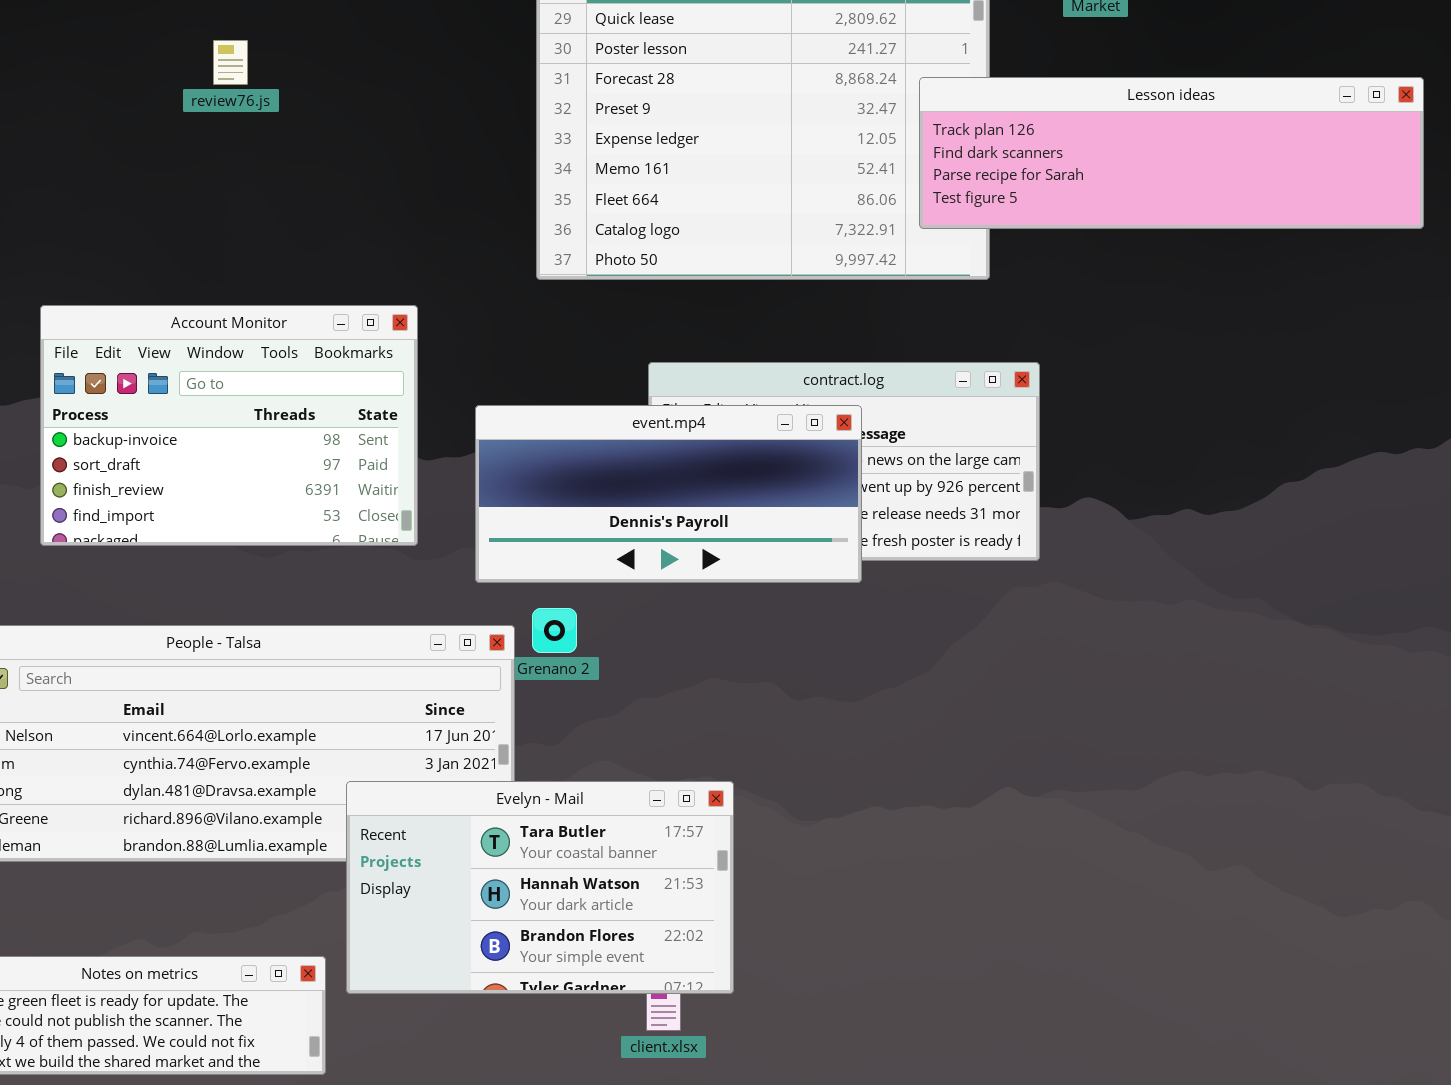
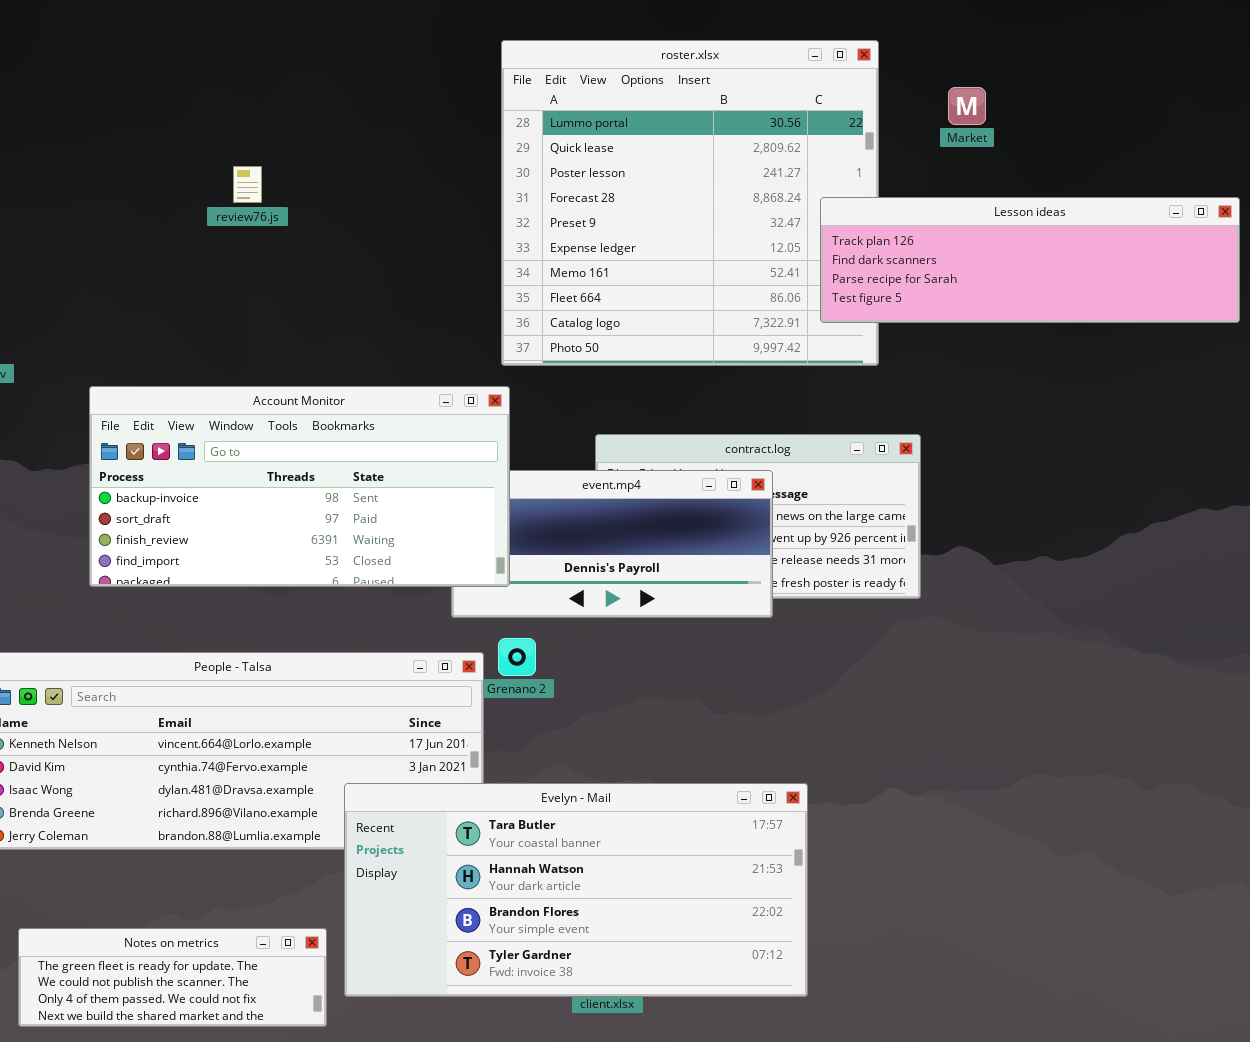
Account Monitor: [40,305,418,546] -> [89,386,510,587], resized
Evelyn - Mail: [346,781,734,994] -> [344,783,808,997], resized

